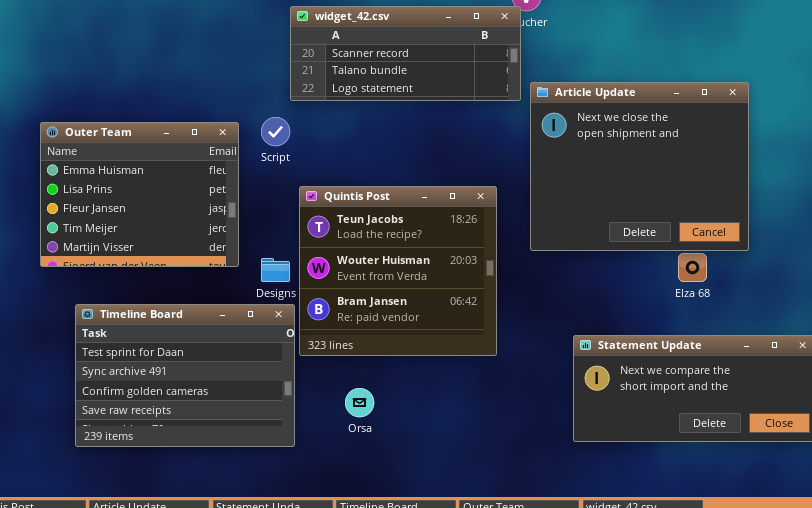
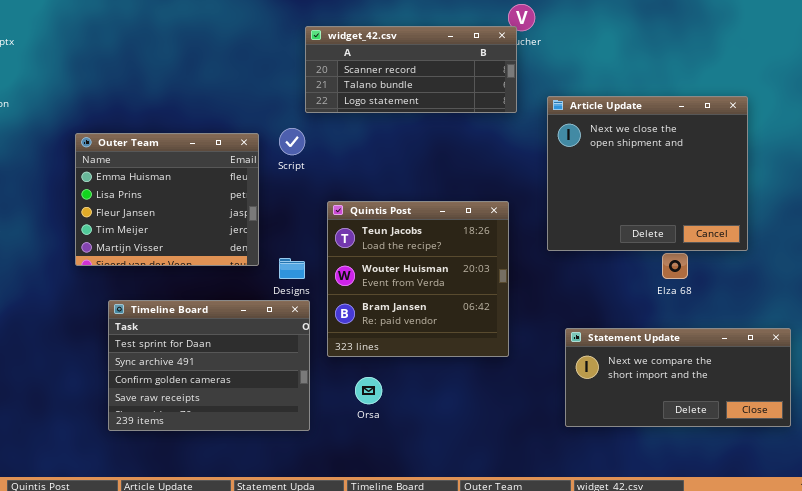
Article Update: [530,82,749,251] -> [547,96,748,251], moved
Quintis Post: [299,186,497,356] -> [327,201,509,357], moved

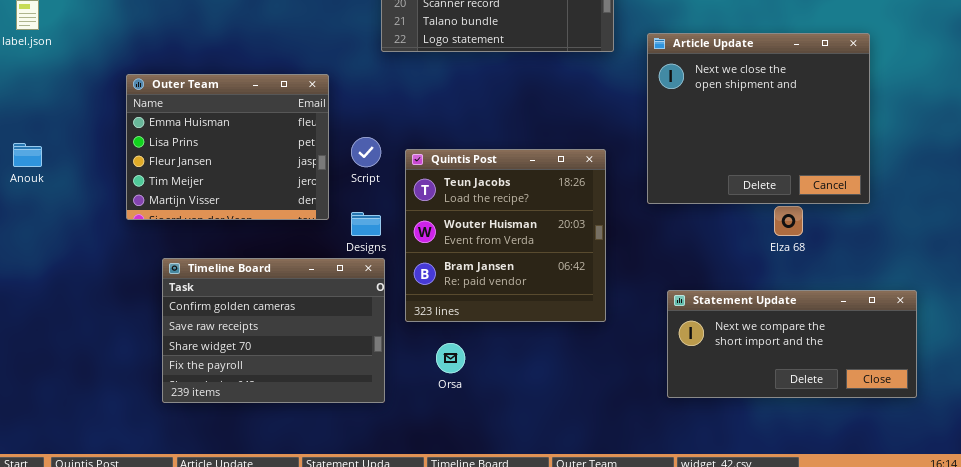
Script: [279,128,305,155] -> [351,137,381,167], moved
Timeline Board: [108,300,310,431] -> [162,258,385,403], scrolled down 2 rows

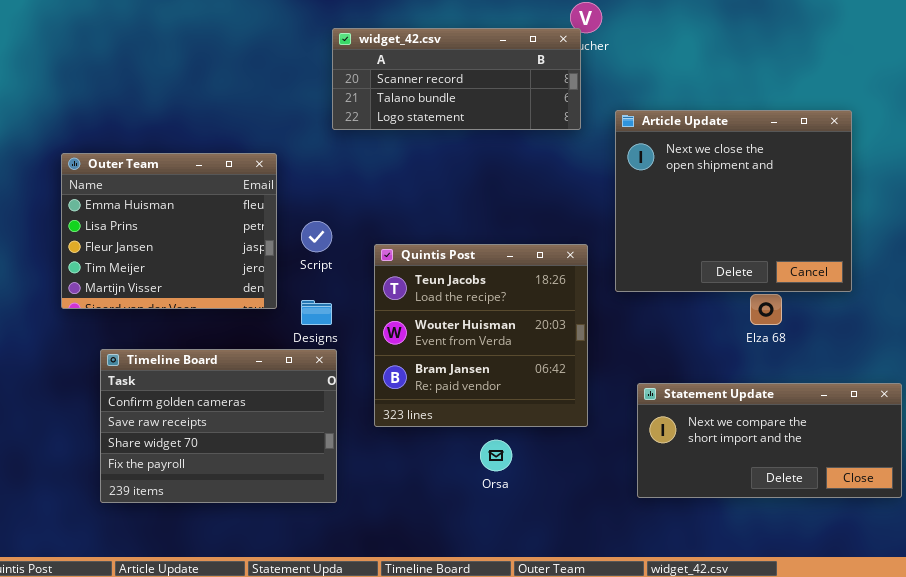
Quintis Post: [405,149,606,322] -> [374,244,588,427], moved
Orsa: [436,343,465,373] -> [480,440,512,471], moved

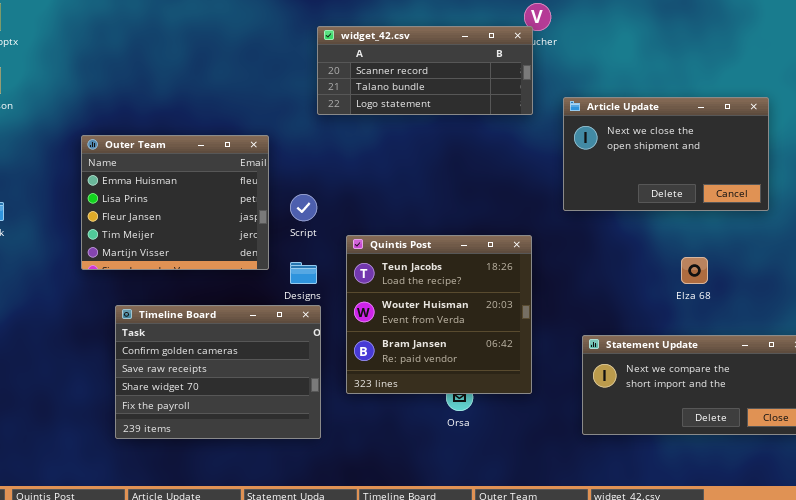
Article Update: [615,110,852,292] -> [563,97,769,211], resized
Quintis Post: [374,244,588,427] -> [346,235,532,394], moved

